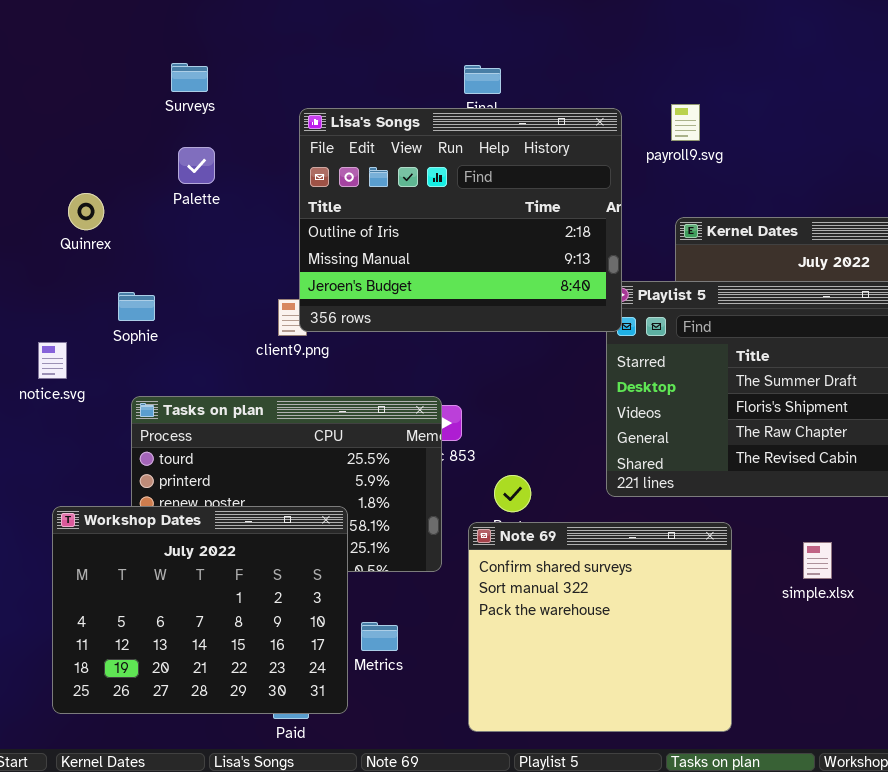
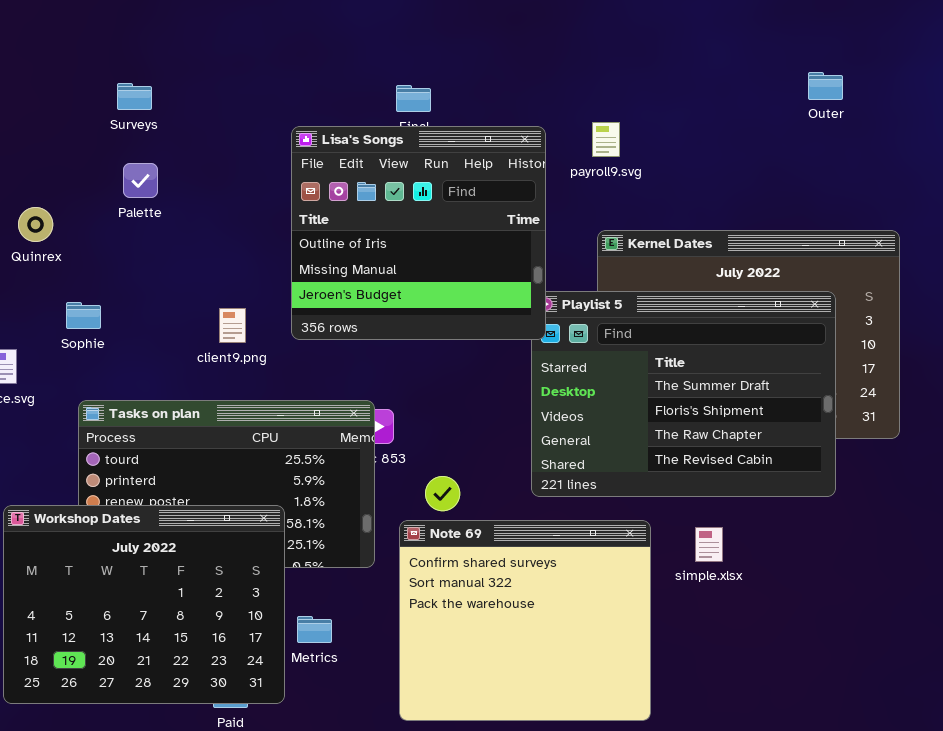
Lisa's Songs: [299,108,622,332] -> [291,126,546,340], resized
simple.xlsx: [803,542,832,579] -> [695,527,723,562], moved

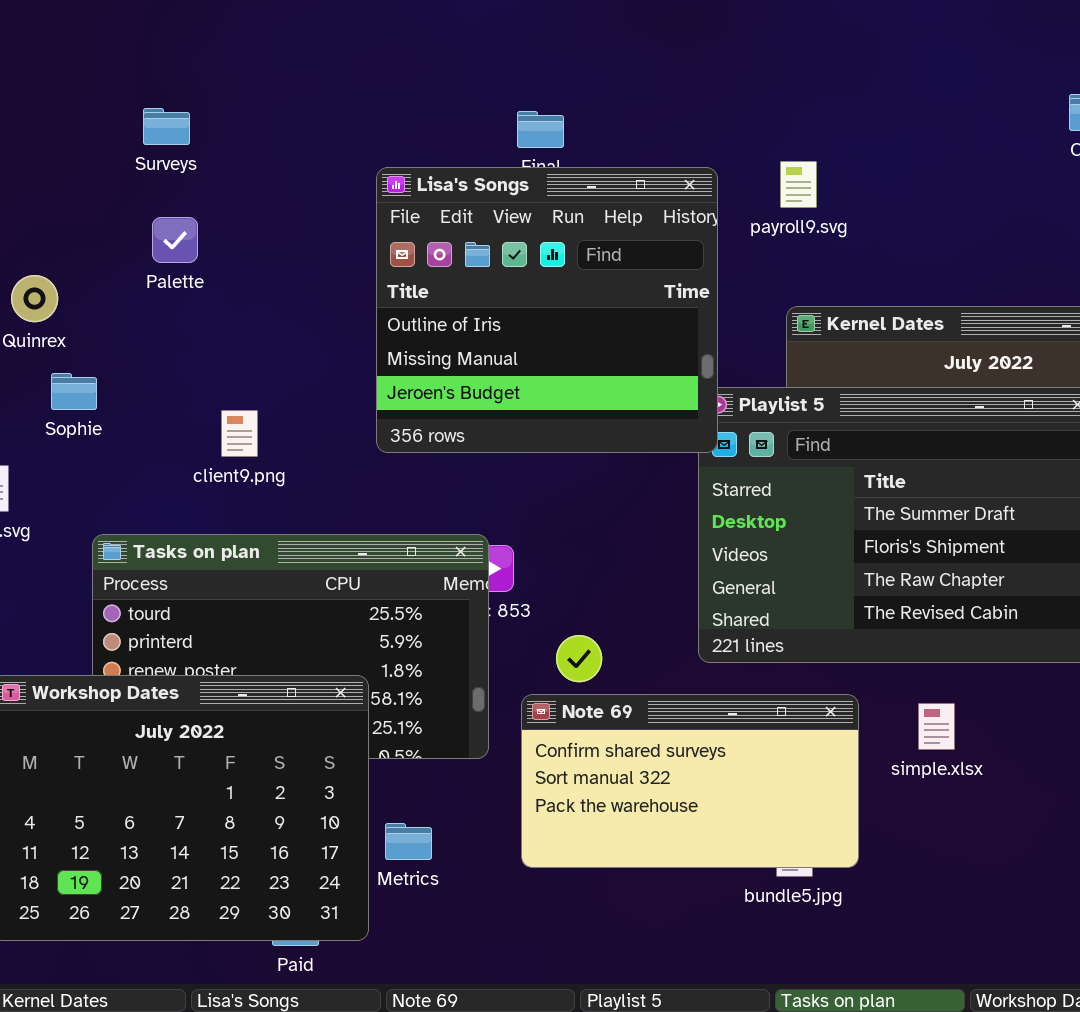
Sophie: [66,302,101,329] -> [51,373,97,410], moved
client9.png: [219,308,246,343] -> [221,410,258,457], moved
Note 69: [399,520,651,721] -> [521,694,859,868], resized

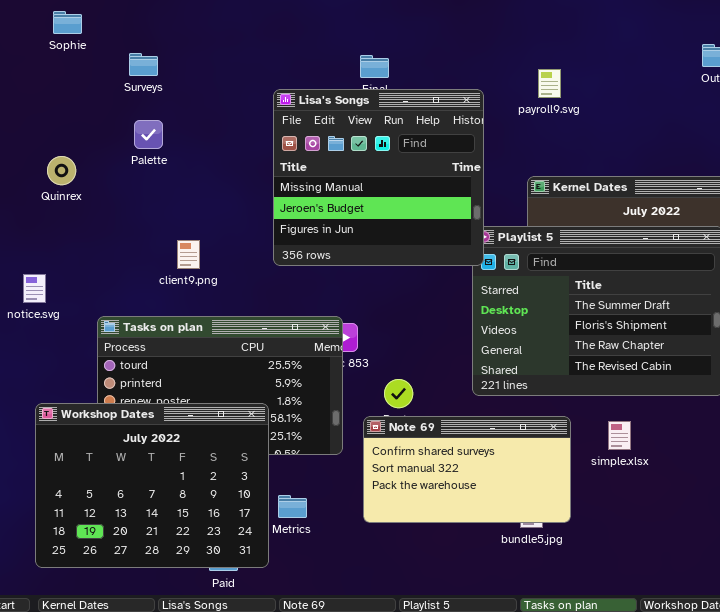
payroll9.svg: [780,161,817,208] -> [538,69,561,98], moved
Lisa's Songs: [376,167,718,453] -> [273,89,484,266], scrolled down 1 row
Sophie: [51,373,97,410] -> [53,11,82,34], moved

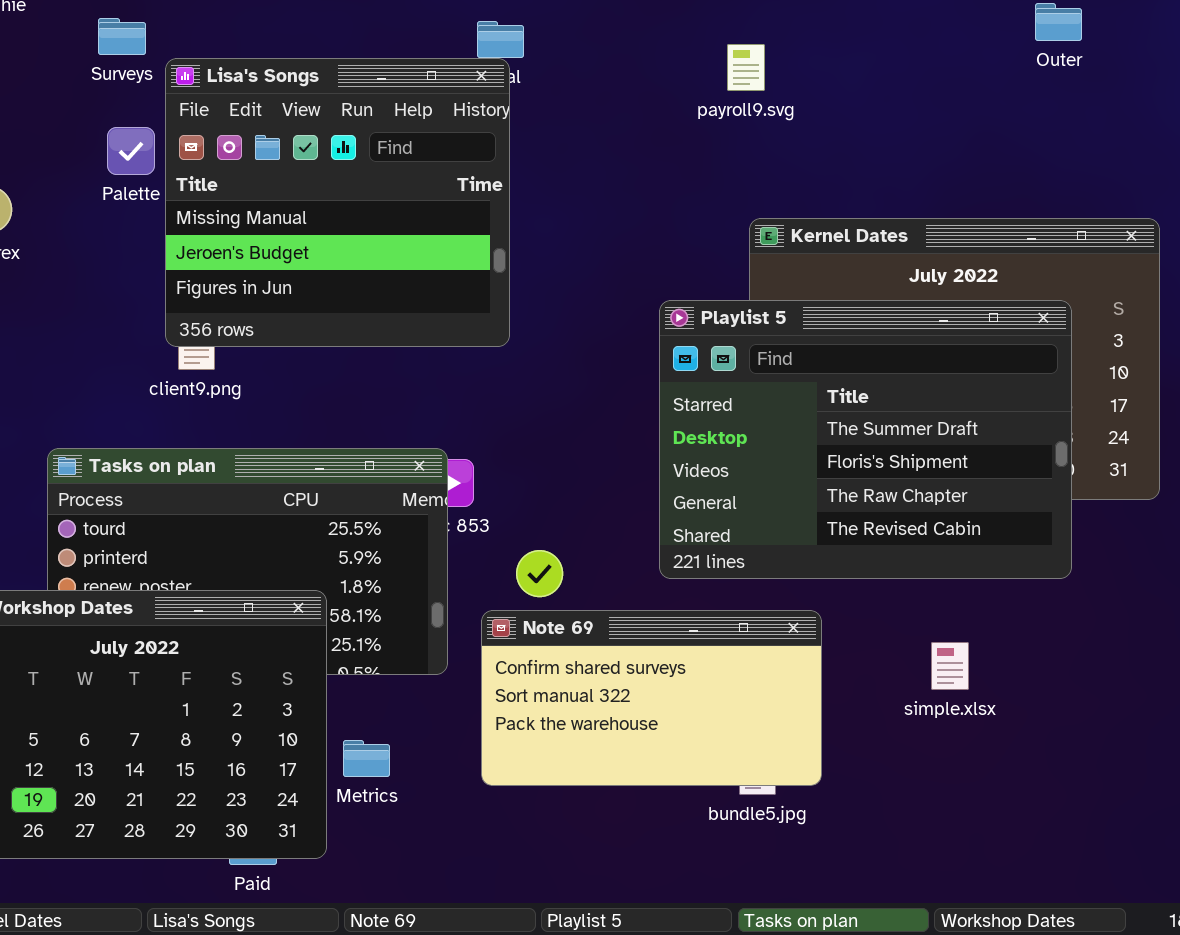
payroll9.svg: [538,69,561,98] -> [727,44,765,91], moved
Lisa's Songs: [273,89,484,266] -> [165,58,510,347], moved
simple.xlsx: [608,421,631,450] -> [931,642,969,690], moved

